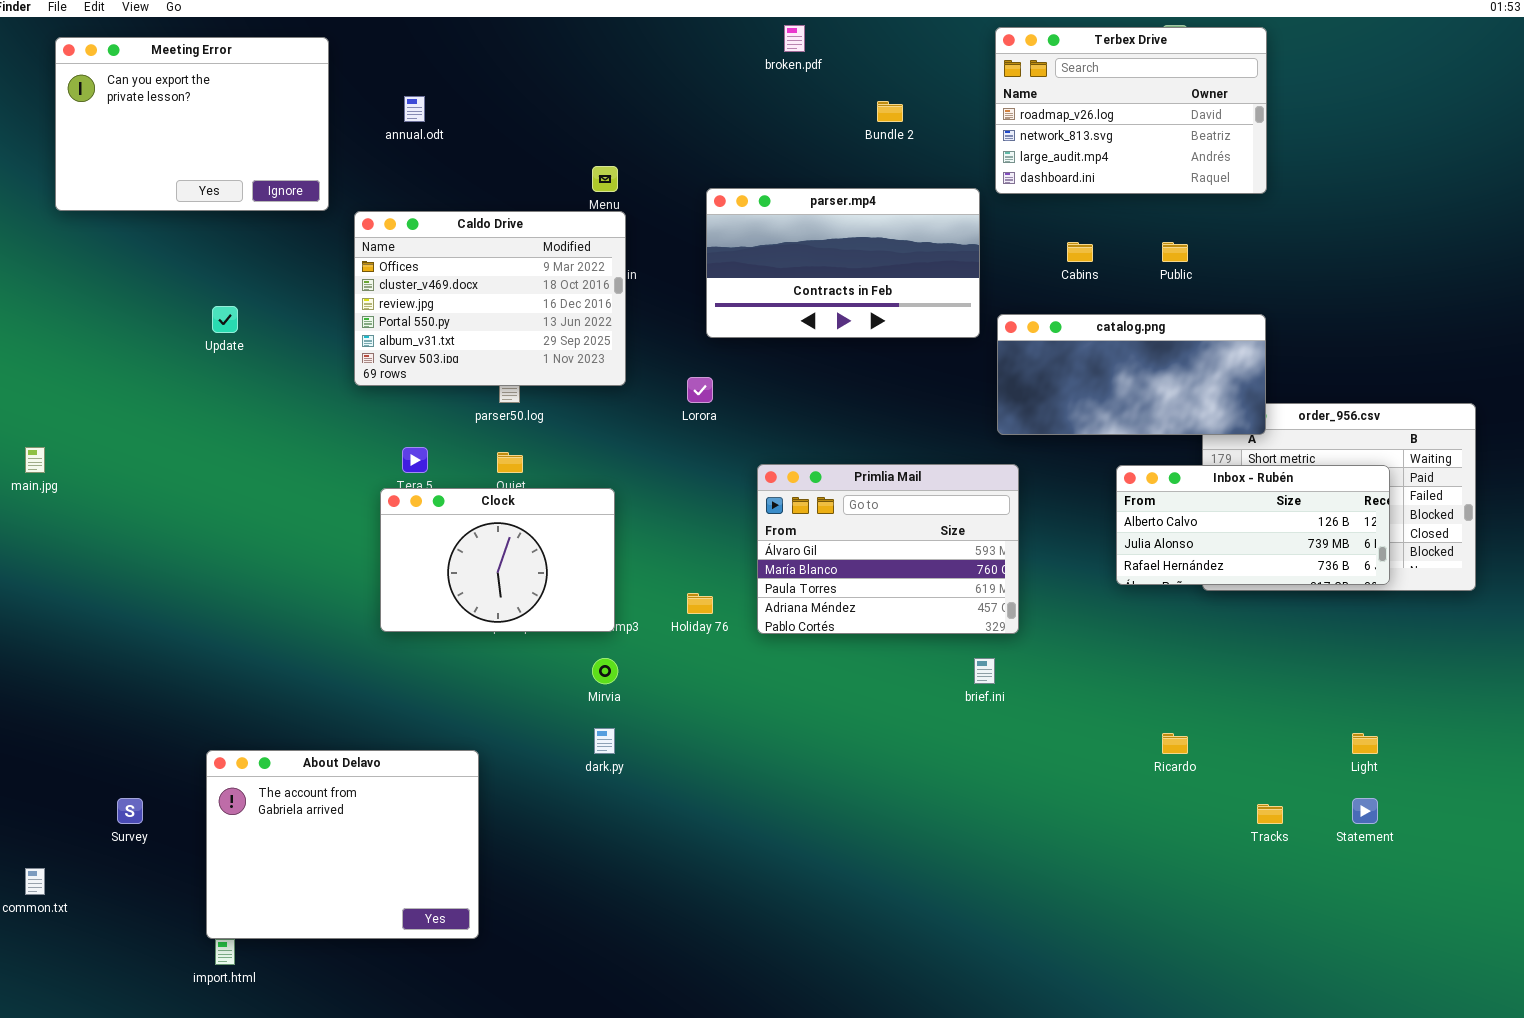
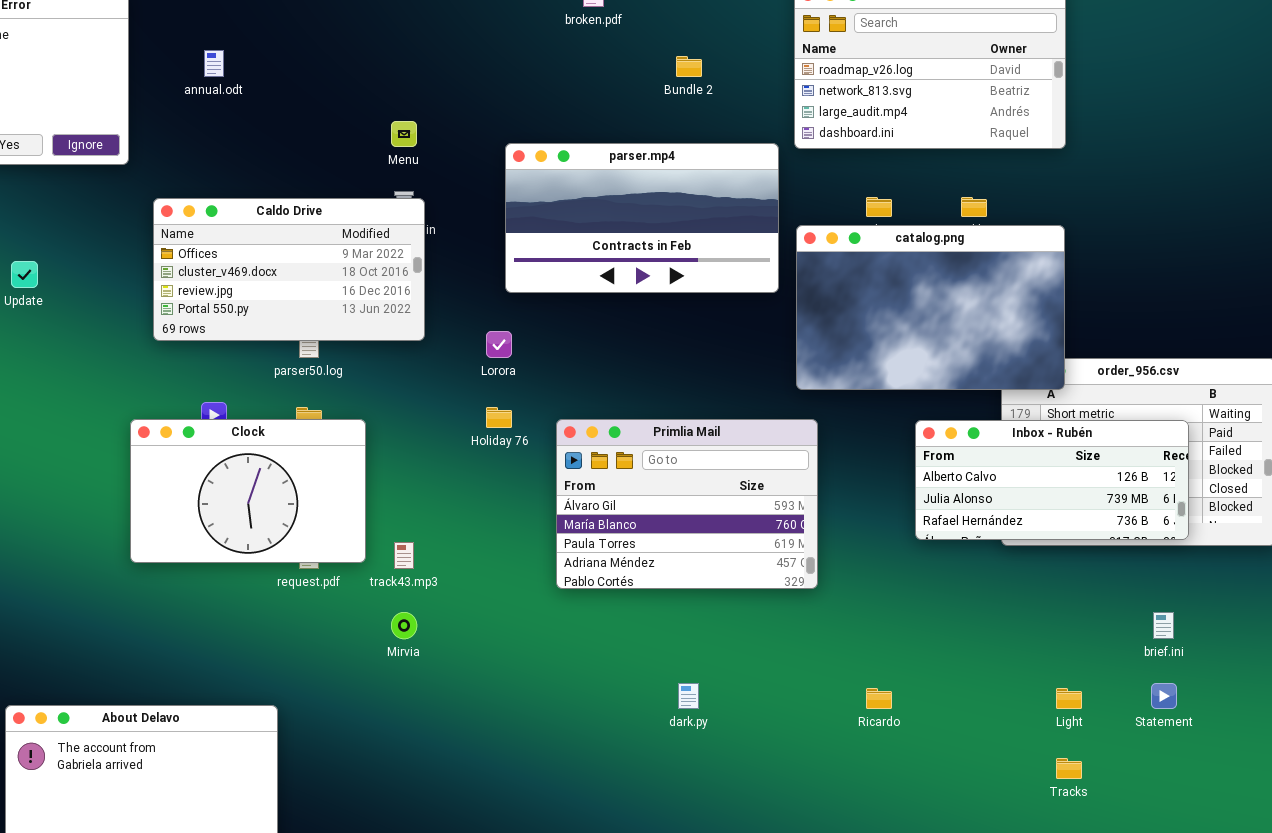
Caldo Drive: [354,211,626,386] -> [153,198,425,341], resized
catalog.png: [997,314,1266,435] -> [796,225,1065,390], resized
Clock: [380,488,615,632] -> [130,419,366,563], moved
Holiday 76: [687,593,713,614] -> [486,407,512,428], moved
brief.ini: [974,658,995,684] -> [1153,612,1174,639], moved
dark.py: [594,728,615,754] -> [678,683,699,709], moved
Ricardo: [1162,733,1188,754] -> [866,688,892,709], moved
Light: [1352,733,1378,754] -> [1056,688,1082,709], moved
Statement: [1352,798,1378,824] -> [1151,683,1177,709], moved

